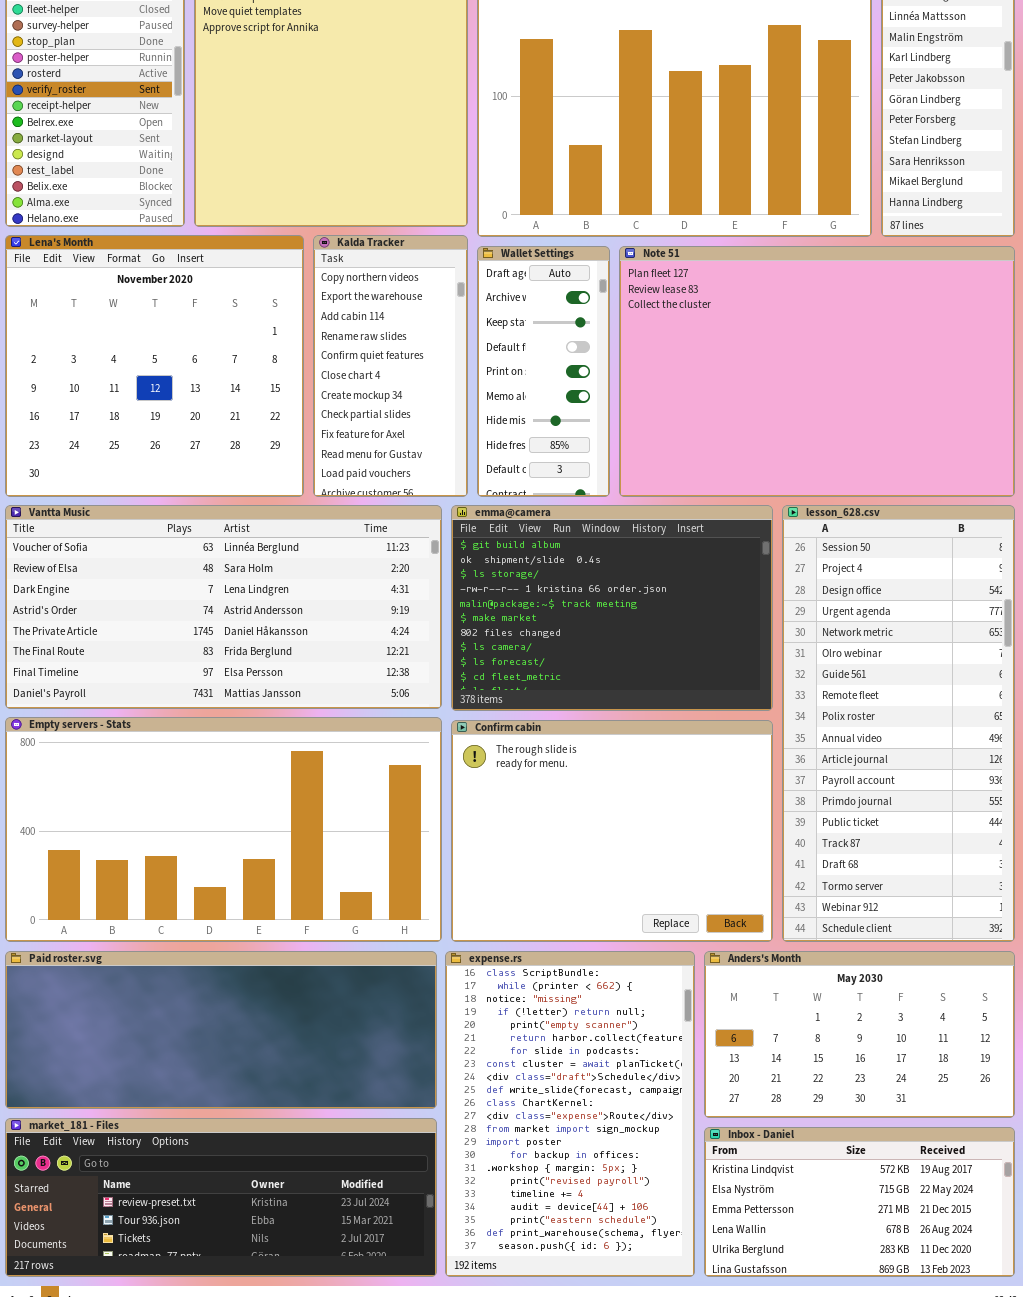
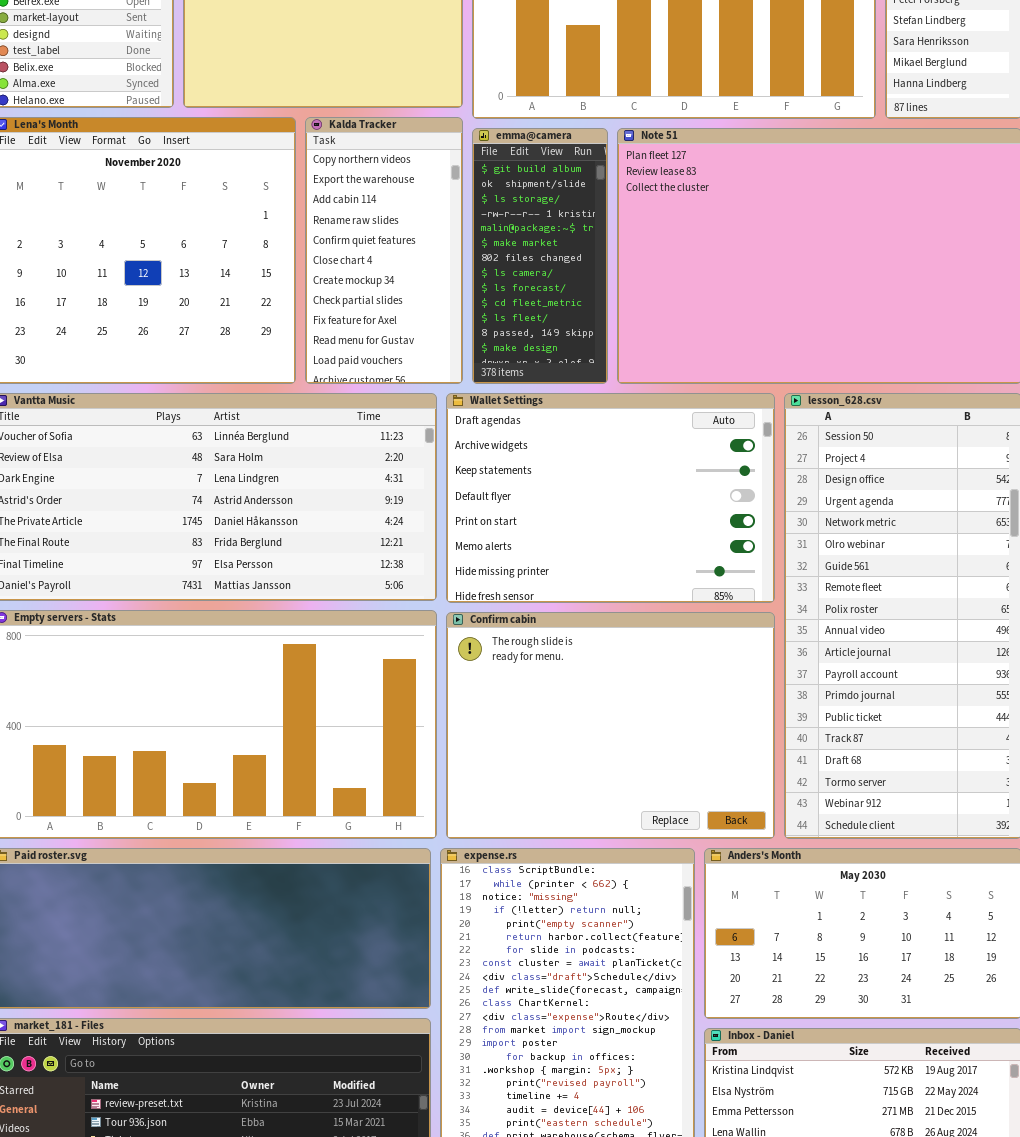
Wallet Settings: [477,246,610,497] -> [446,393,775,603], moved, resized
emma@camera: [451,505,773,711] -> [472,128,608,384], moved, resized

